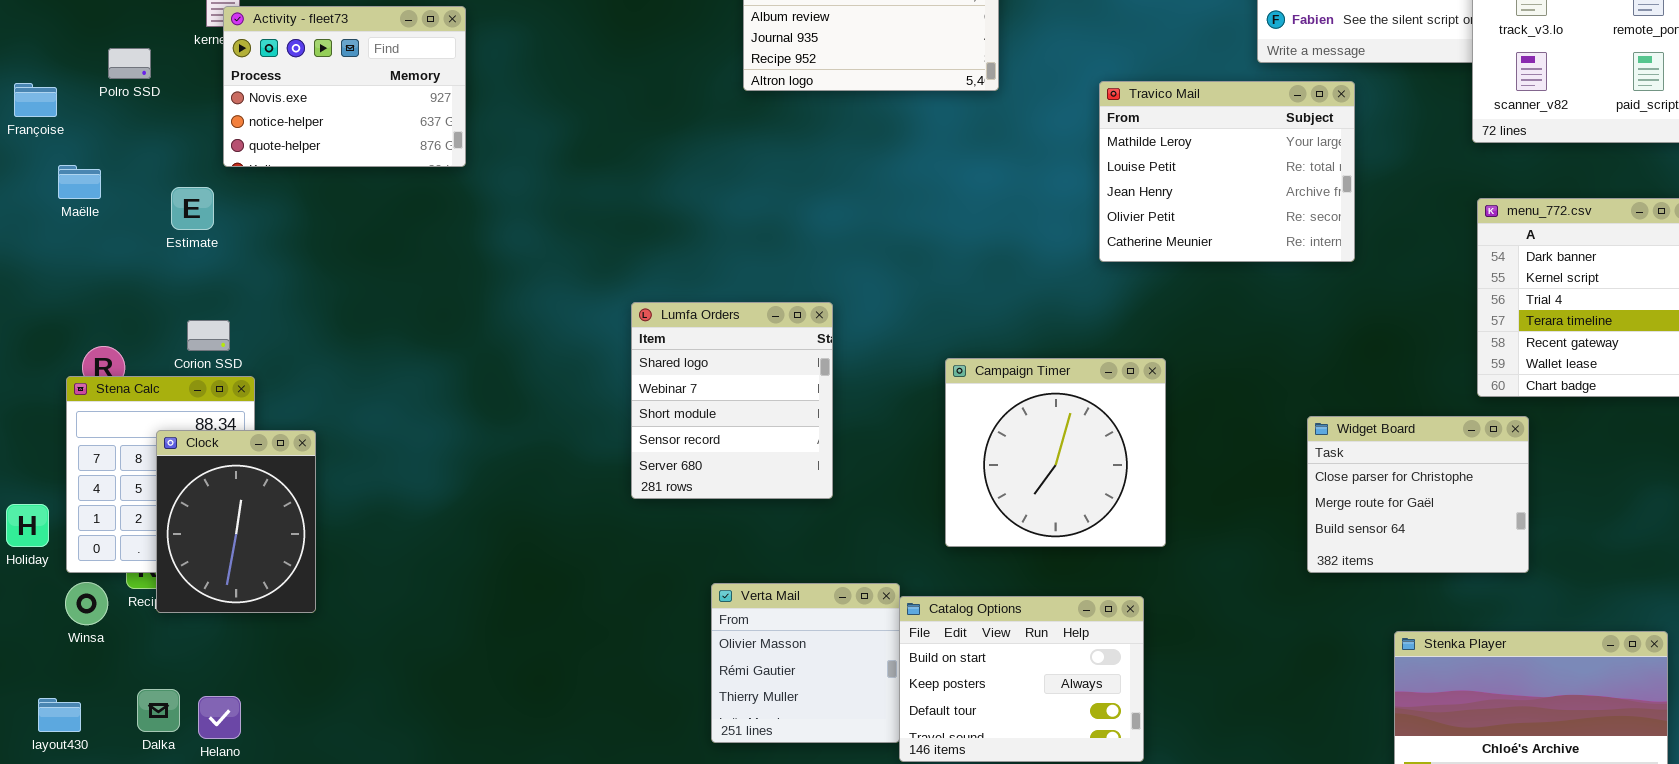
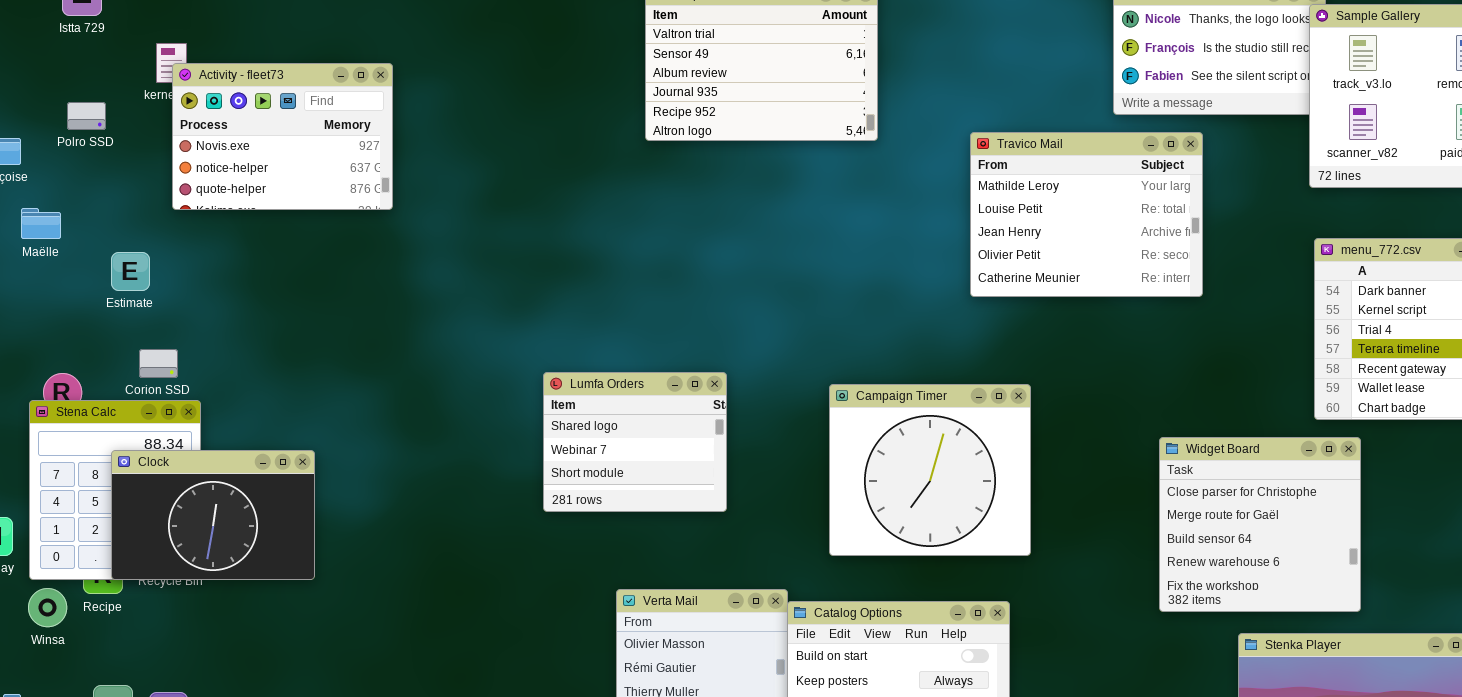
Estimate: [171,187,214,230] -> [111,252,150,291], moved
Lumfa Orders: [631,302,833,499] -> [543,372,727,512], resized
Widget Board: [1307,416,1529,573] -> [1159,437,1361,612], resized
Clock: [156,430,316,613] -> [111,450,315,580], resized

